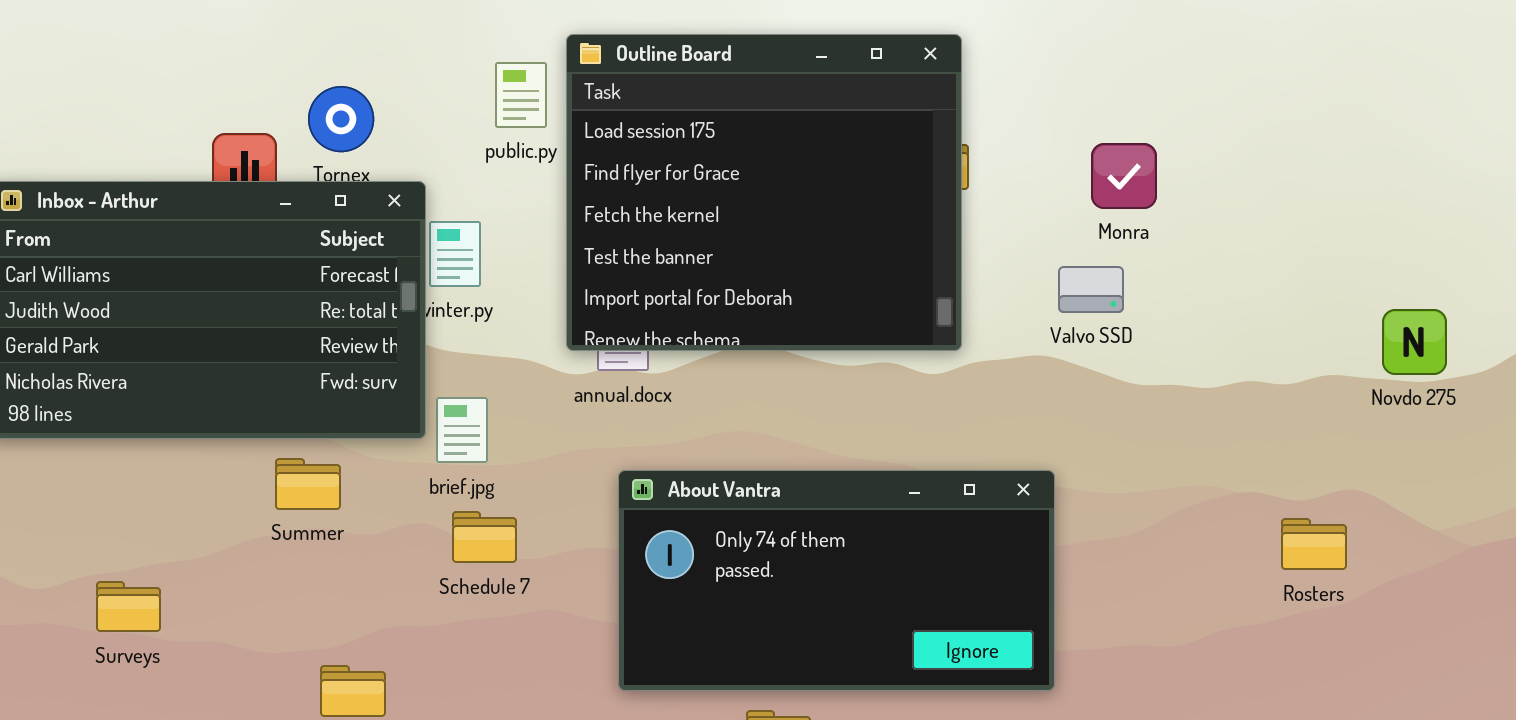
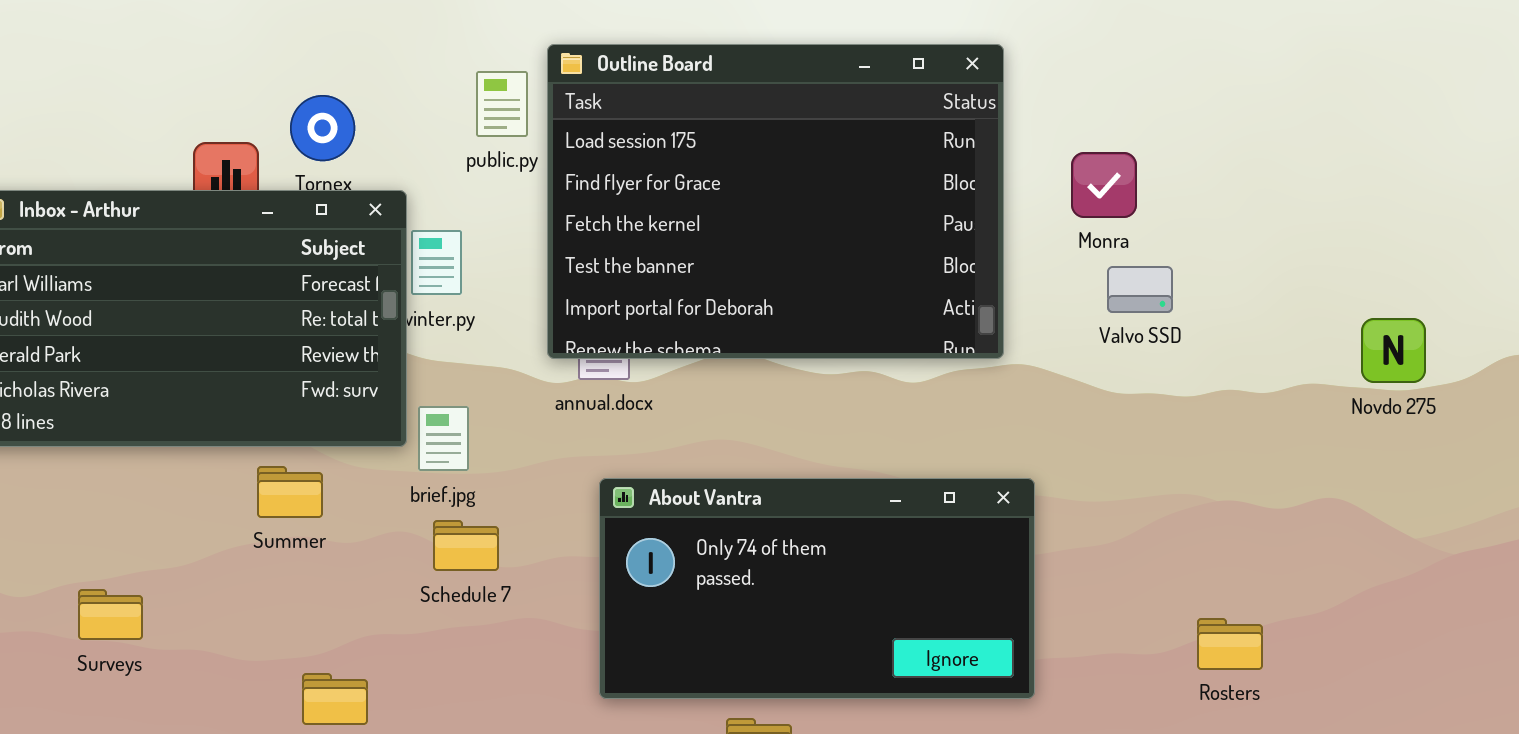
Outline Board: [566,34,962,351] -> [547,44,1004,359], resized
Valvo SSD: [1058,266,1124,313] -> [1107,266,1173,313], moved
Rosters: [1281,518,1347,570] -> [1197,618,1263,670], moved

